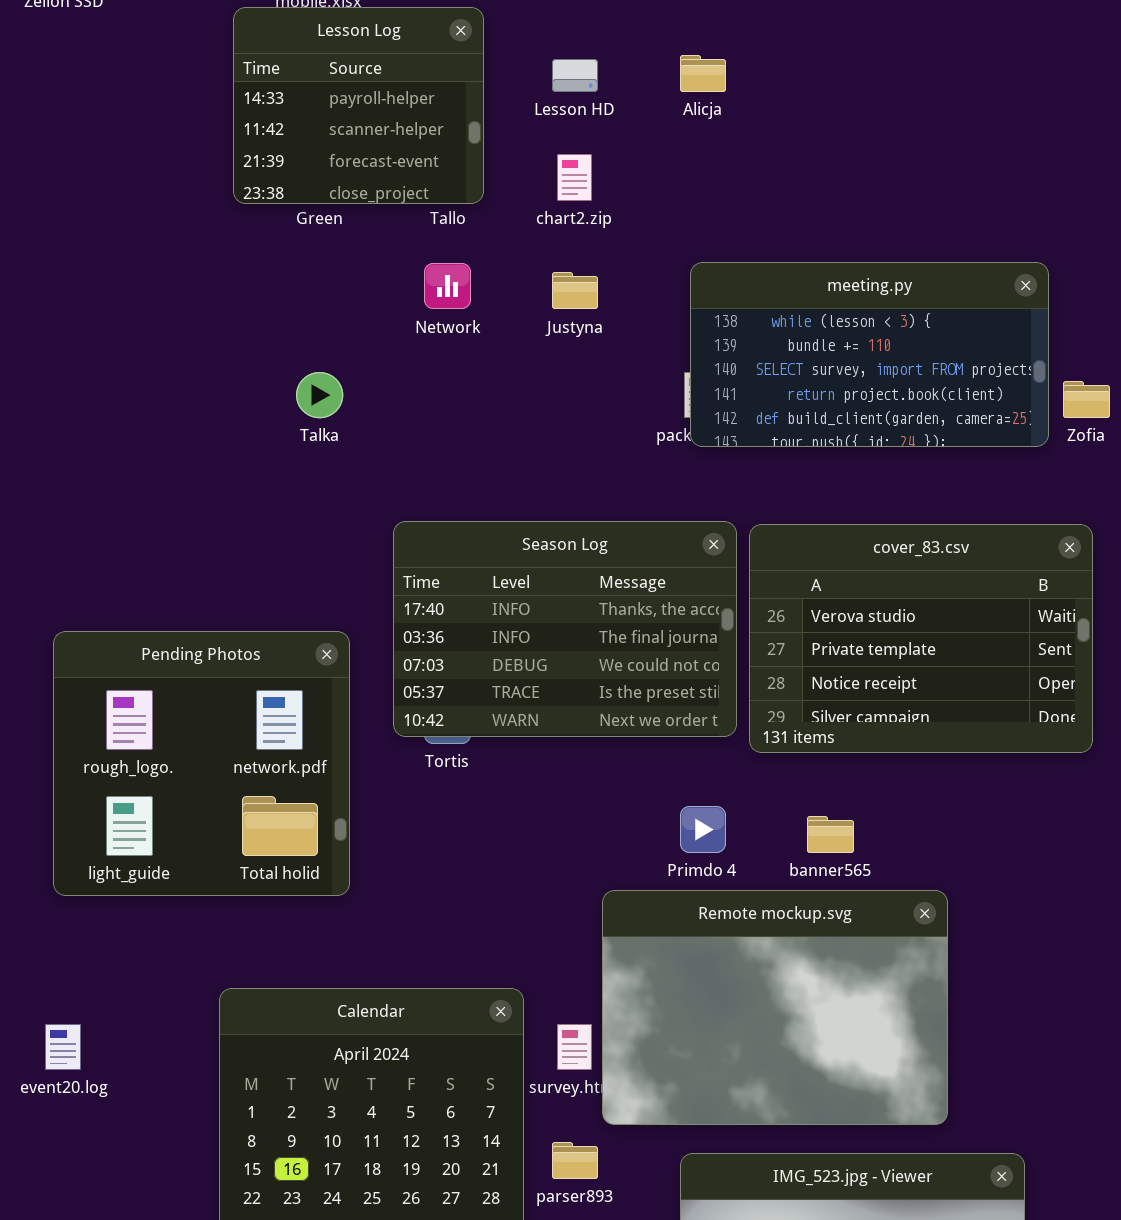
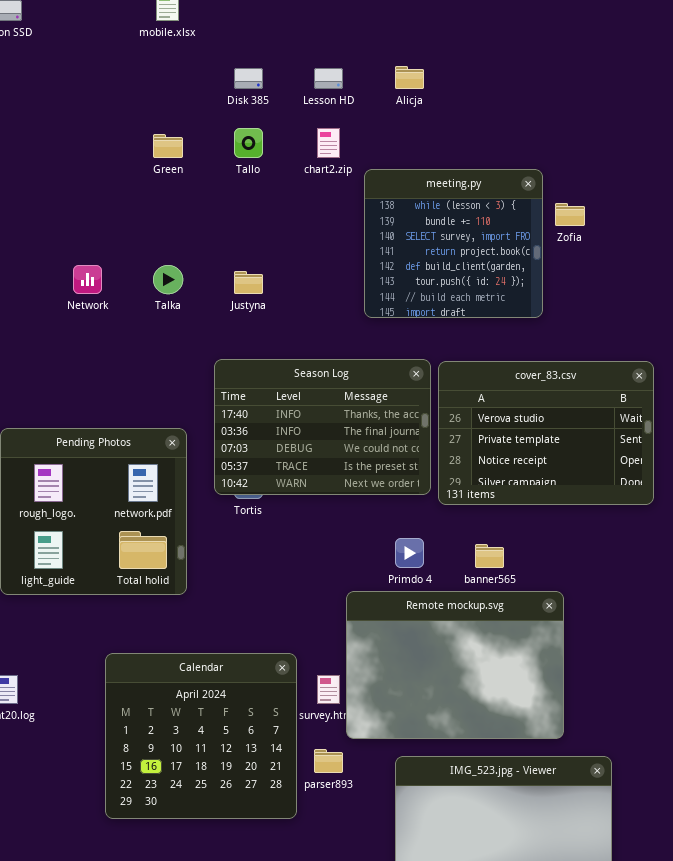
Lesson Log: [233,7,484,204] -> none, closed
meeting.py: [690,262,1049,447] -> [364,169,543,318], moved, resized
Network: [424,263,471,309] -> [73,265,102,294], moved
Justyna: [552,272,598,309] -> [234,271,263,294], moved
Zofia: [1063,381,1110,418] -> [555,203,585,226], moved

